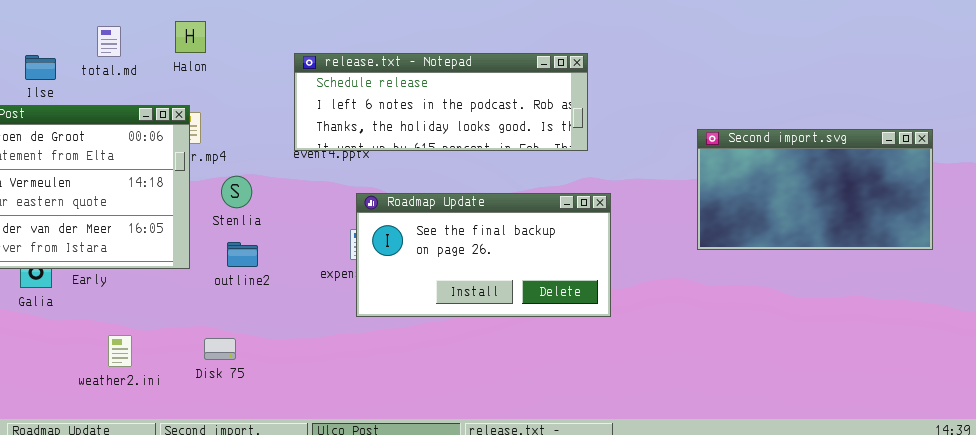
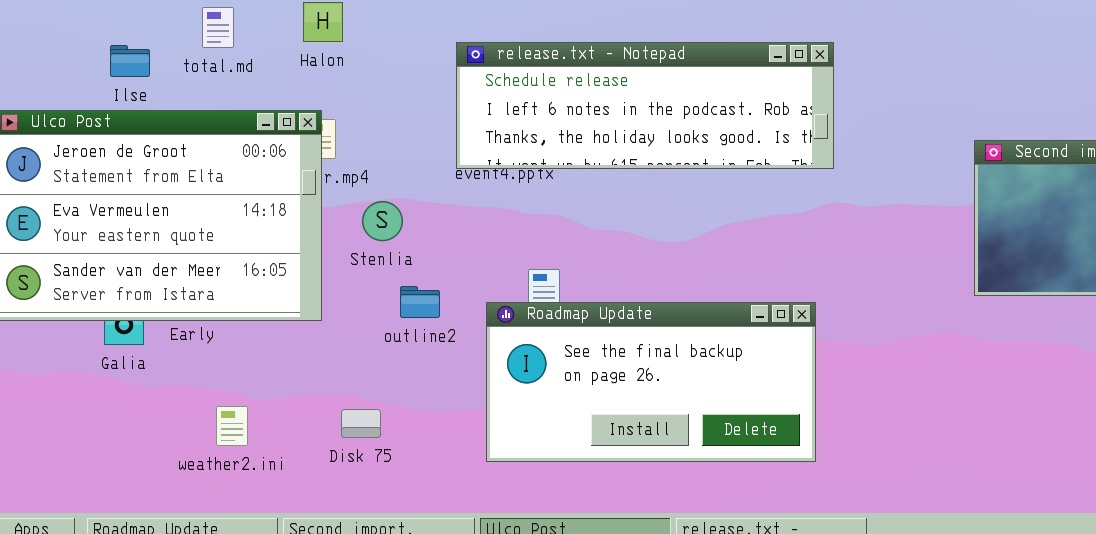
Roadmap Update: [356,193,611,317] -> [486,302,816,462], moved
outline2: [227,242,258,267] -> [400,286,440,318], moved

